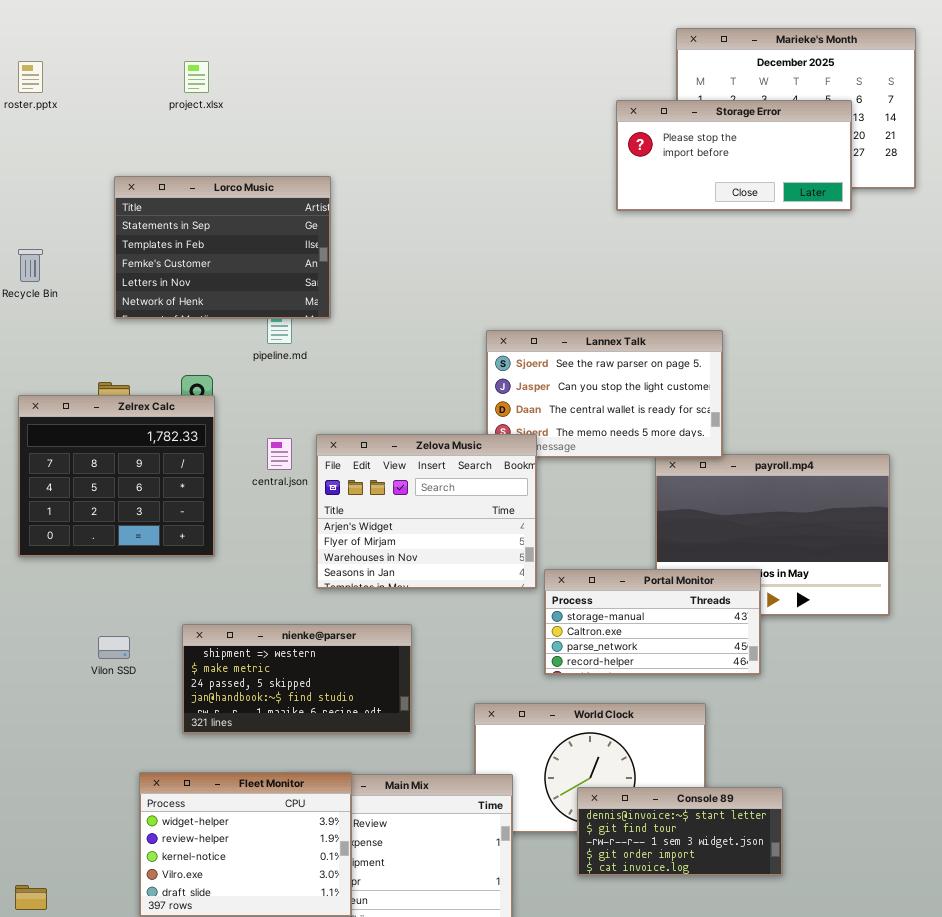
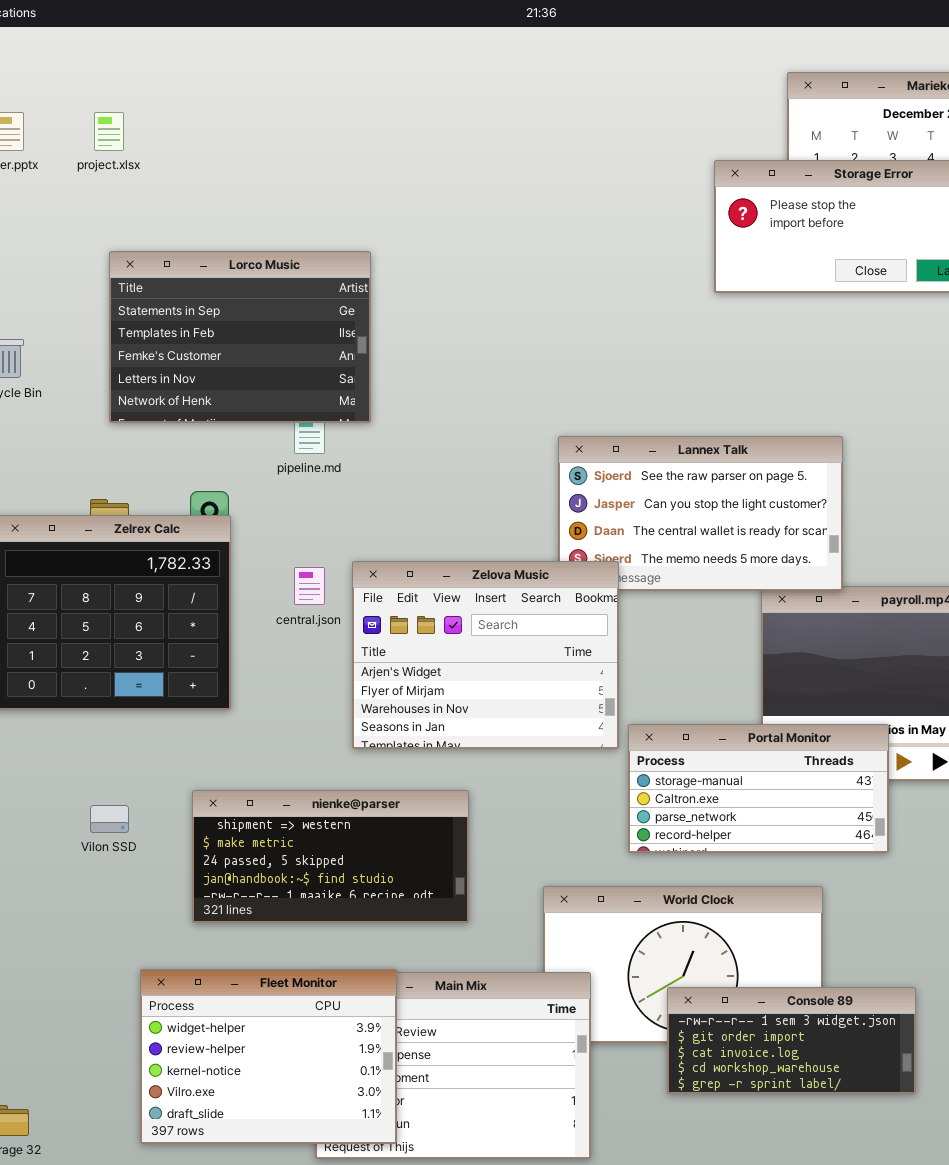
project.xlsx: [184,61,209,93] -> [94,112,124,151], moved
Console 89: [577,787,783,876] -> [667,987,916,1094], scrolled down 2 rows

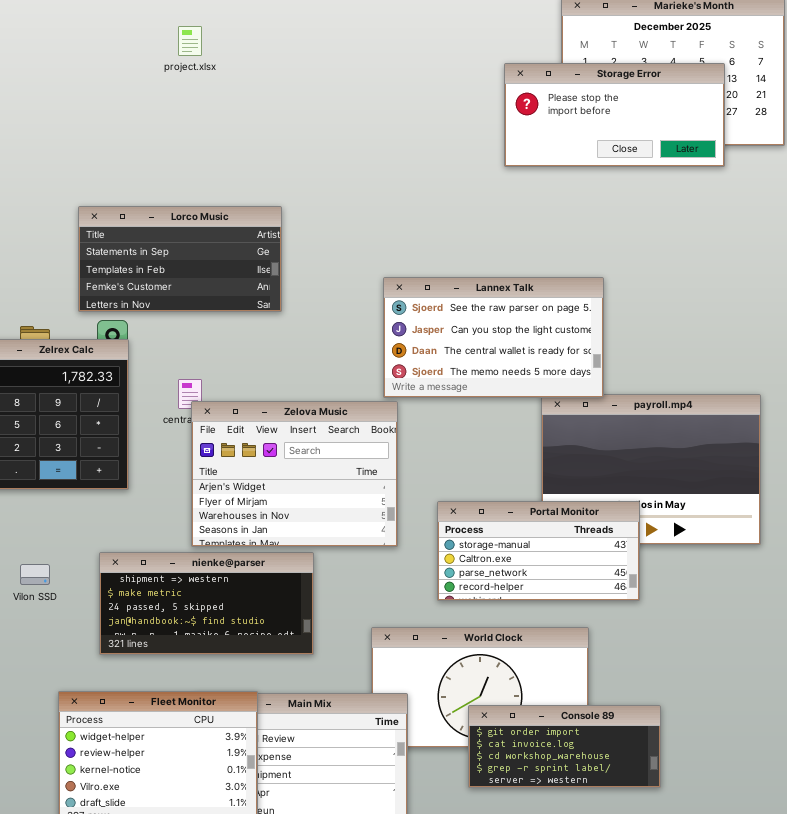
project.xlsx: [94,112,124,151] -> [178,26,202,56], moved
Lorco Music: [109,251,371,423] -> [78,206,282,312], moved, resized
Zelova Music: [352,561,619,749] -> [191,401,398,547], moved
Console 89: [667,987,916,1094] -> [468,705,661,788], scrolled down 1 row

